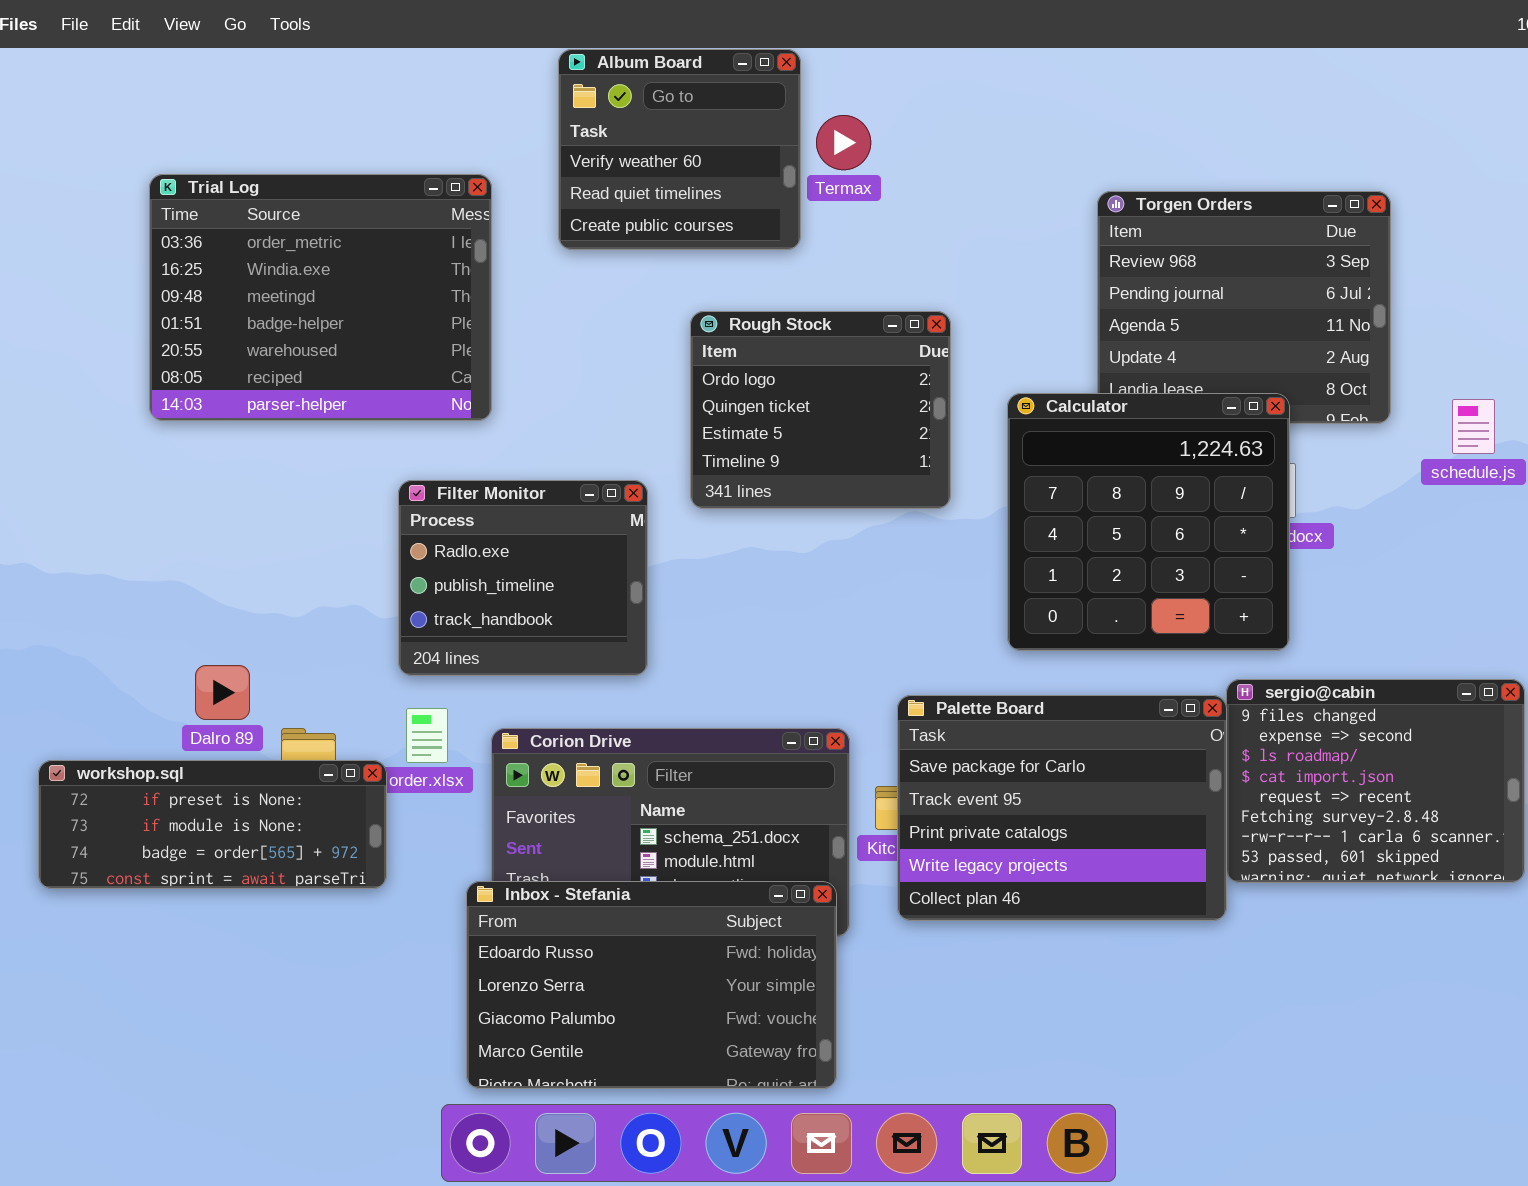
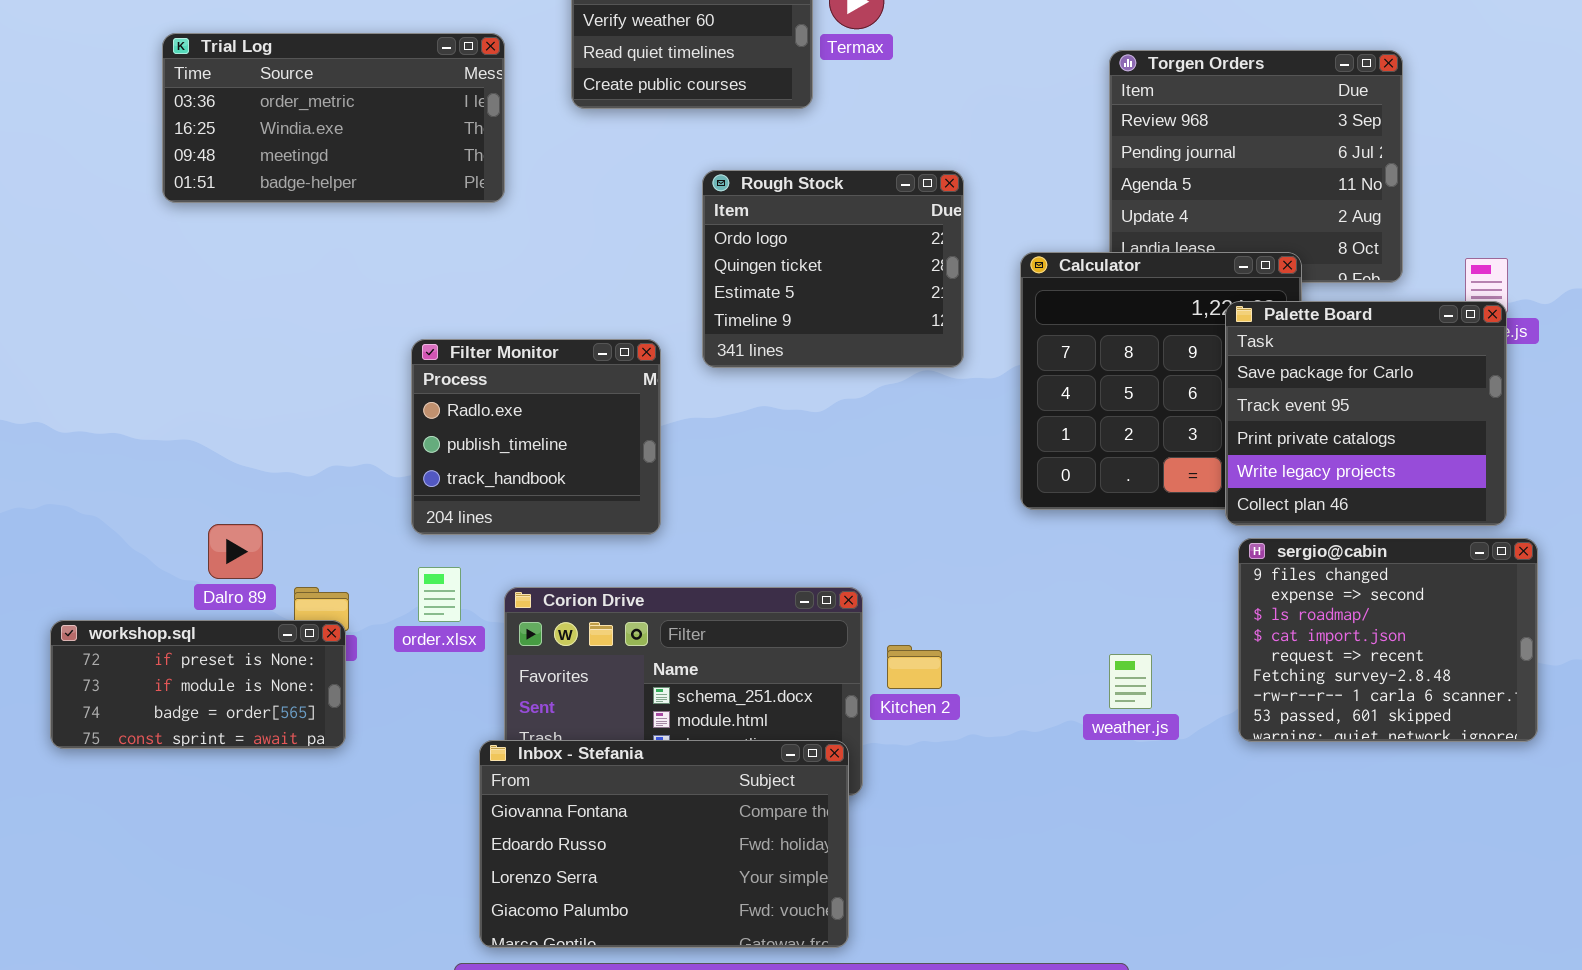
Trial Log: [149,174,492,421] -> [162,33,505,203], resized
Palette Board: [897,695,1227,921] -> [1225,301,1507,526], moved, resized
workshop.sql: [38,760,387,889] -> [50,620,346,749], resized
Inbox - Stefania: [466,881,837,1089] -> [479,740,849,948], scrolled up 1 row

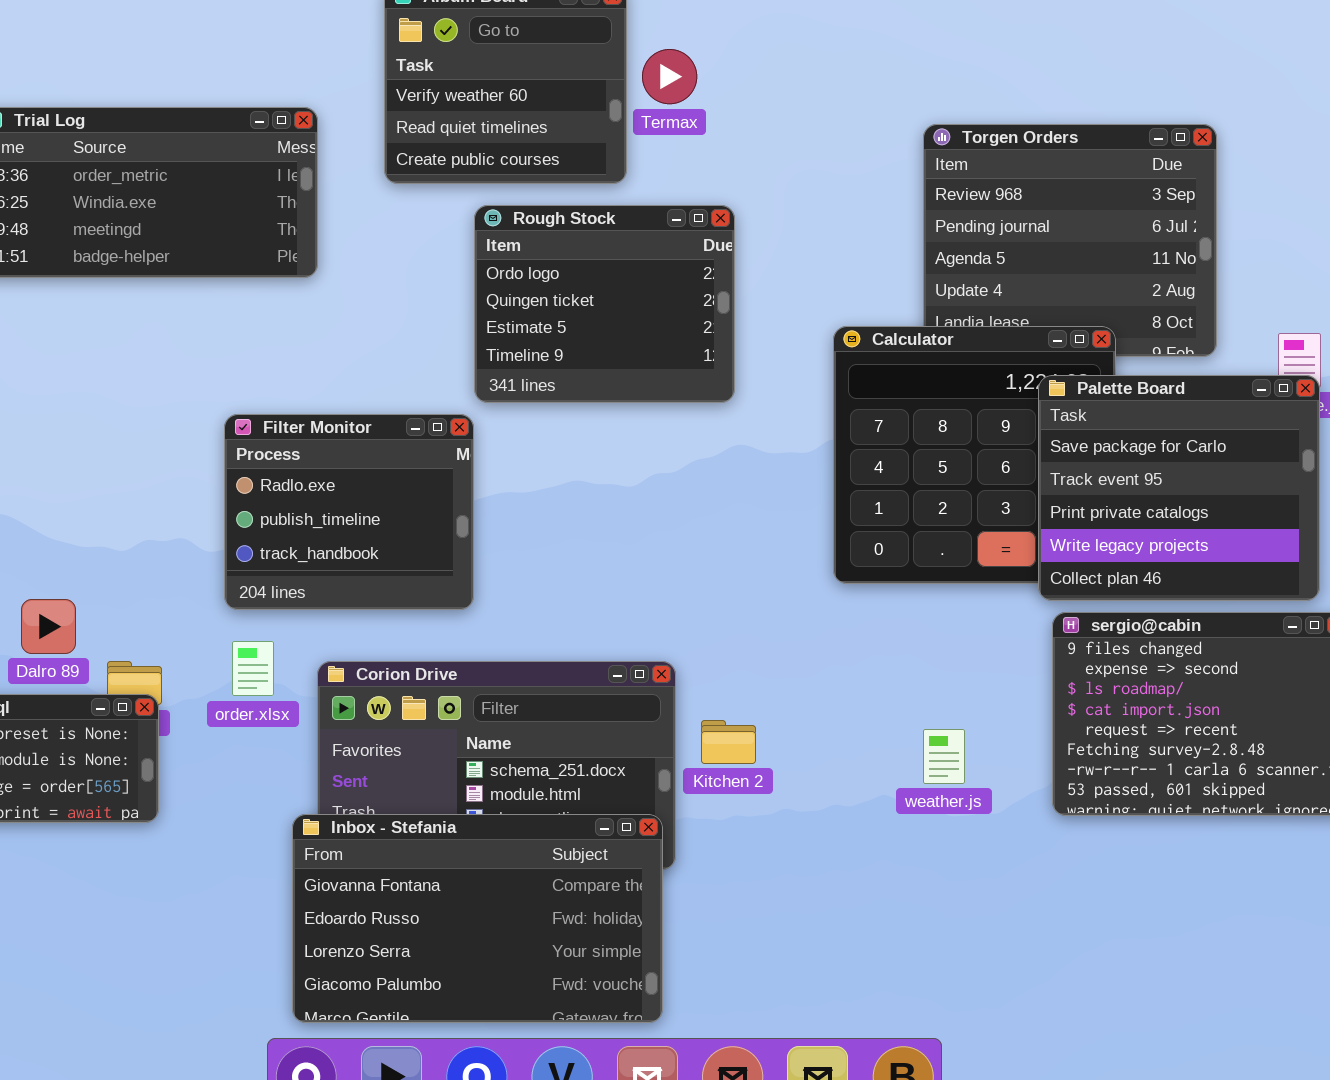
Rough Stock: [702,170,964,368] -> [474,205,735,403], moved

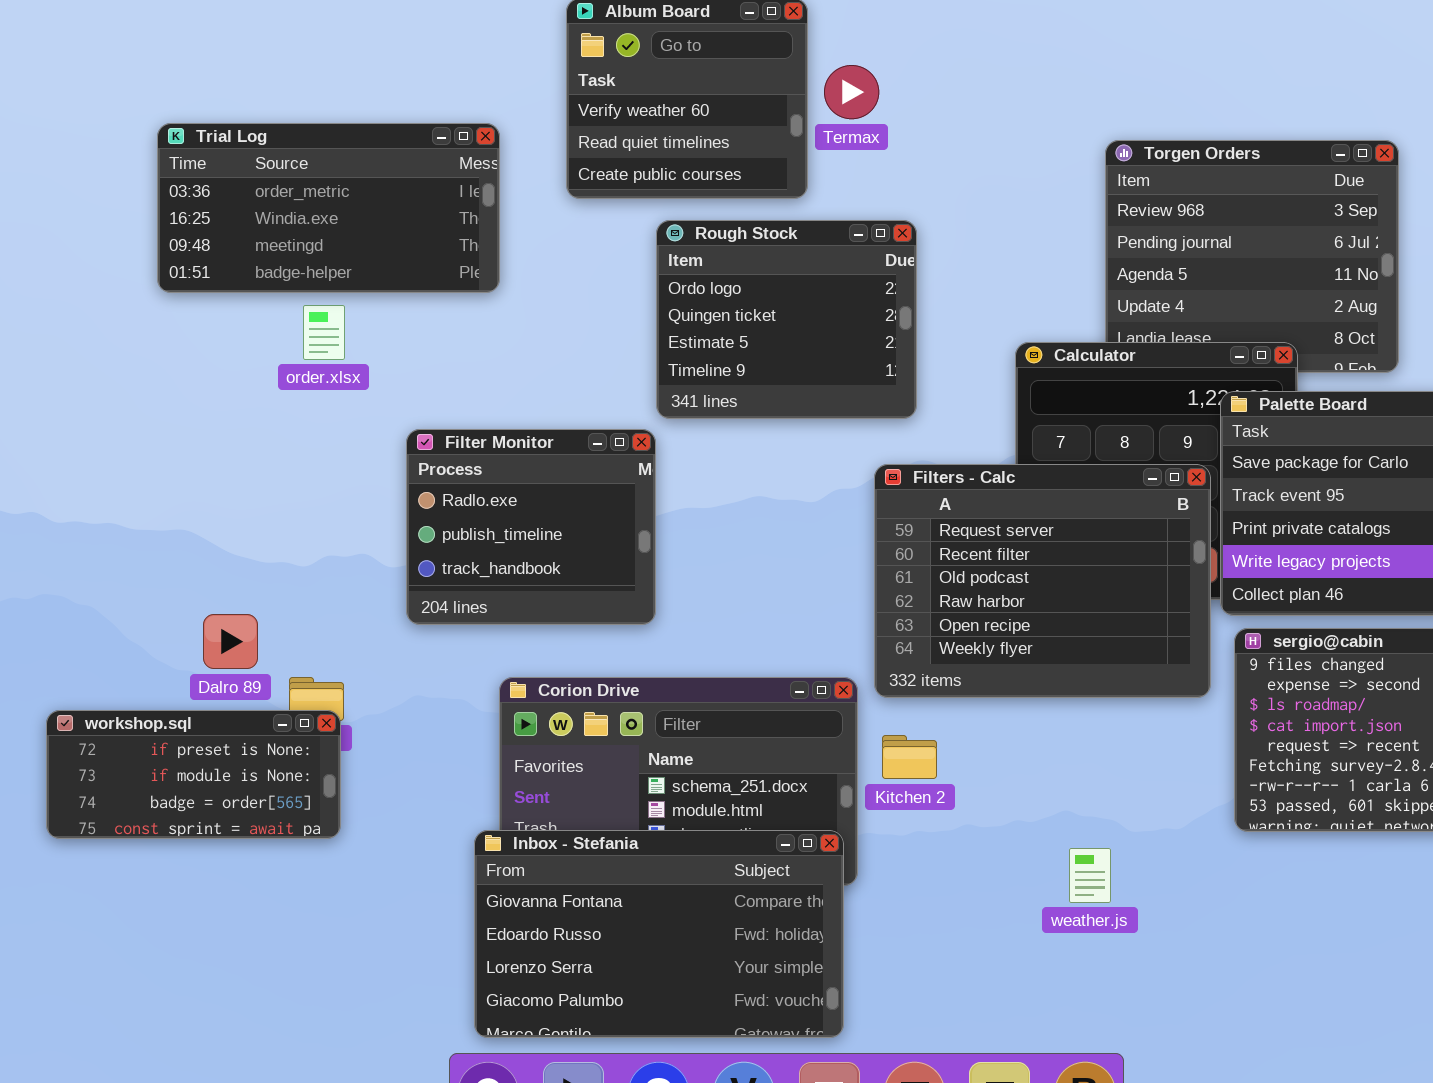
Filters - Calc: none -> [874,464,1211,698], opened
order.xlsx: [232,641,274,696] -> [303,305,345,360], moved
weather.js: [923,729,965,784] -> [1069,848,1111,903], moved

